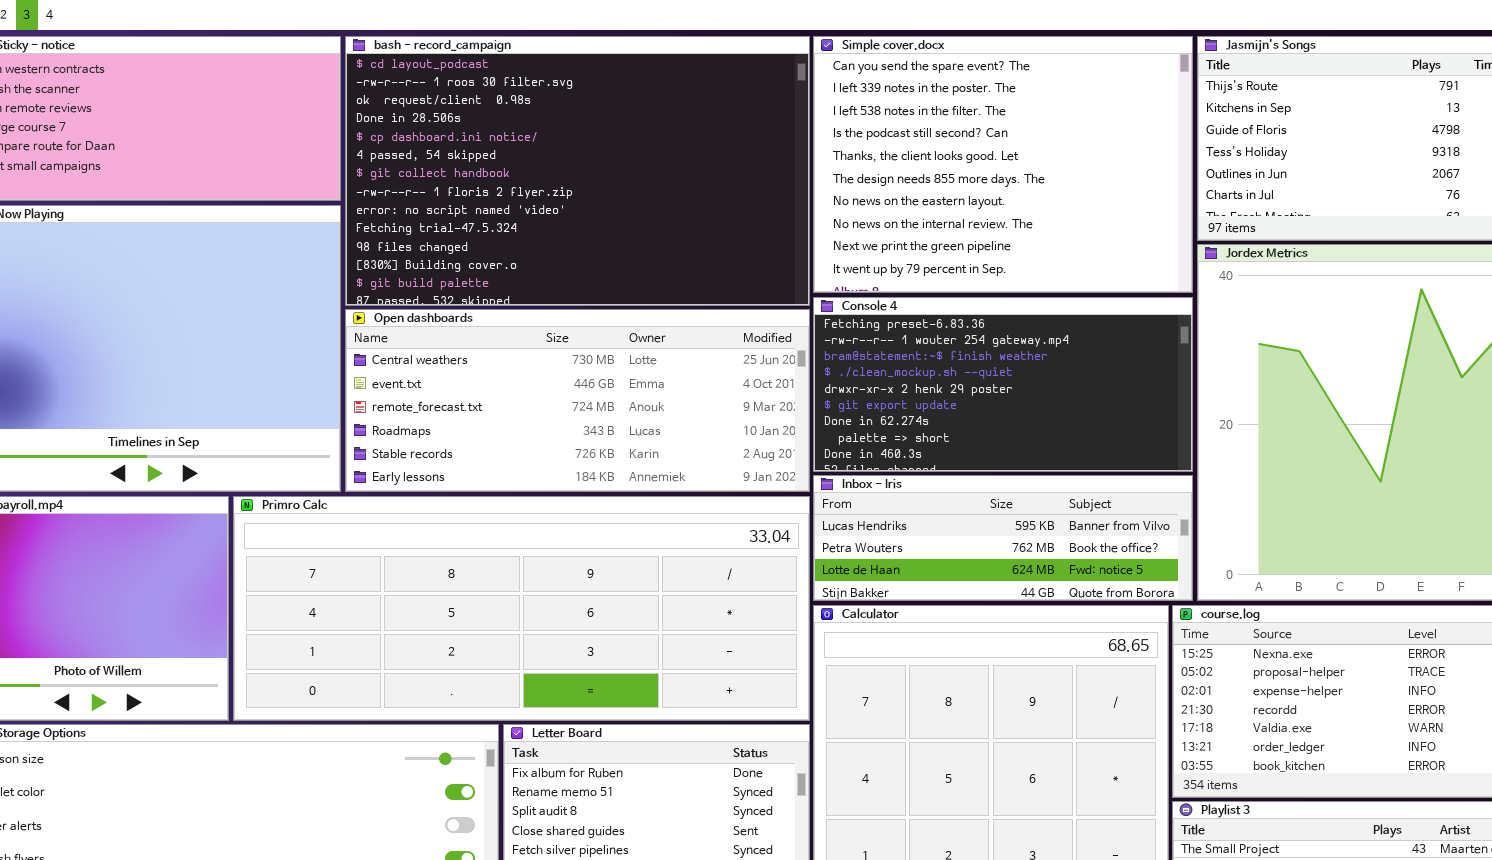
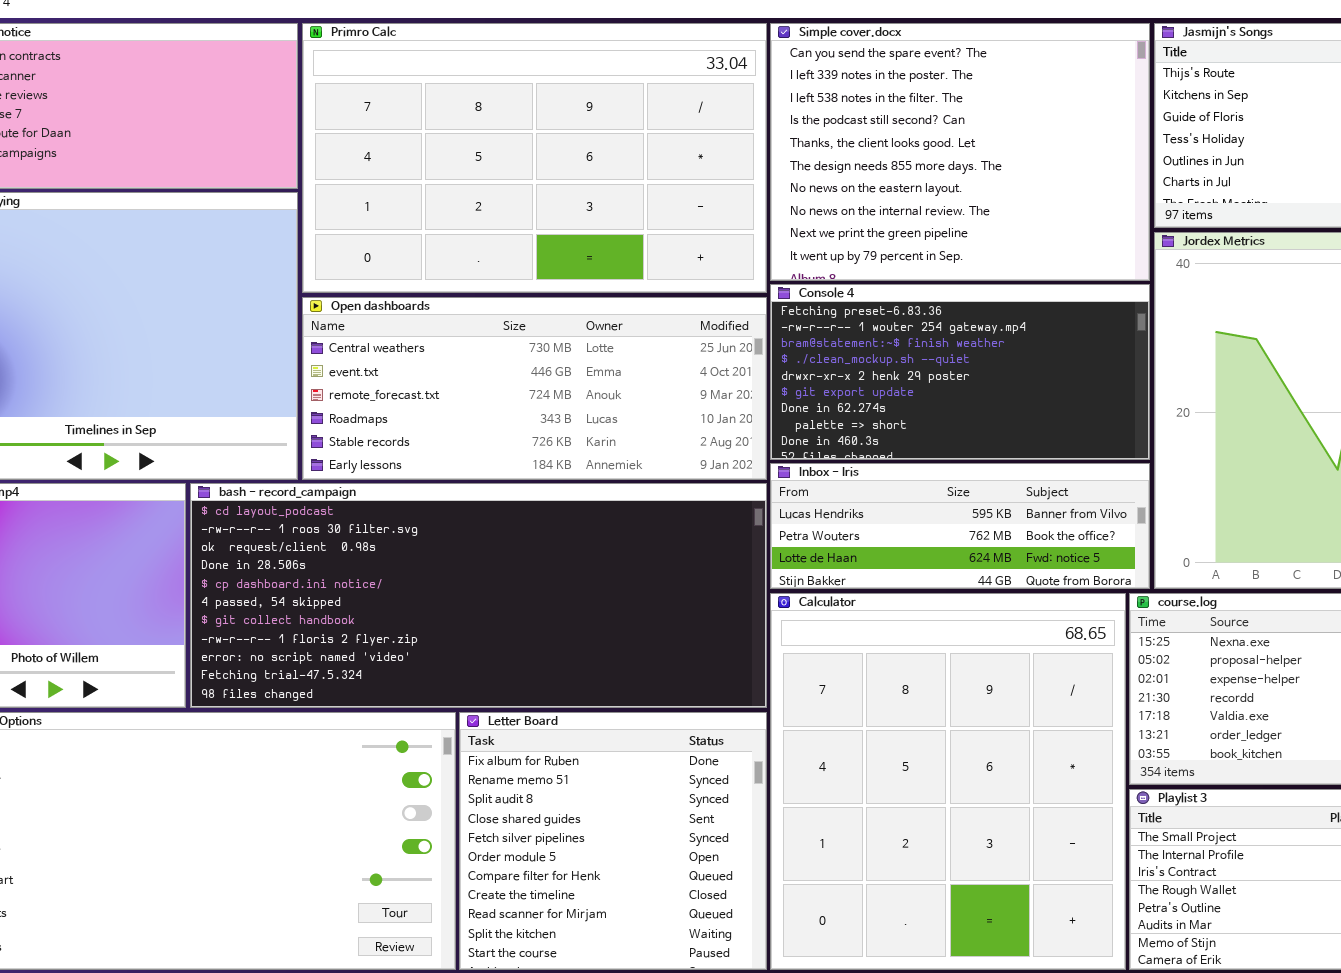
bash - record_campaign: [345,36,810,306] -> [190,483,767,708], moved, resized
Primro Calc: [233,496,810,721] -> [302,23,767,293], moved, resized

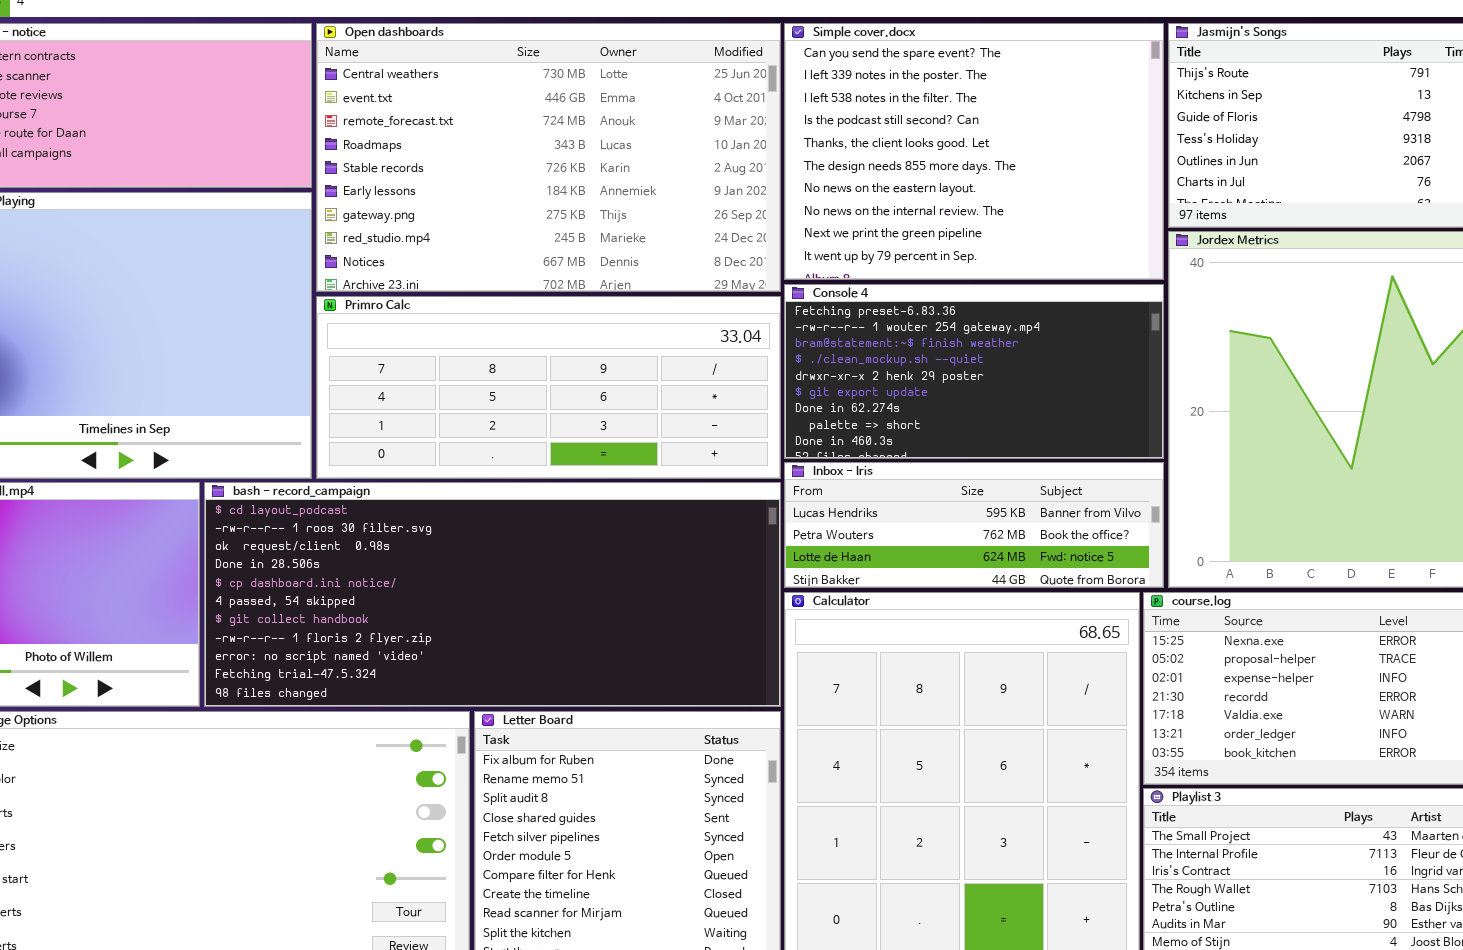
Primro Calc: [302,23,767,293] -> [316,296,781,479], moved, resized
Open dashboards: [302,297,767,480] -> [316,23,781,292], moved, resized

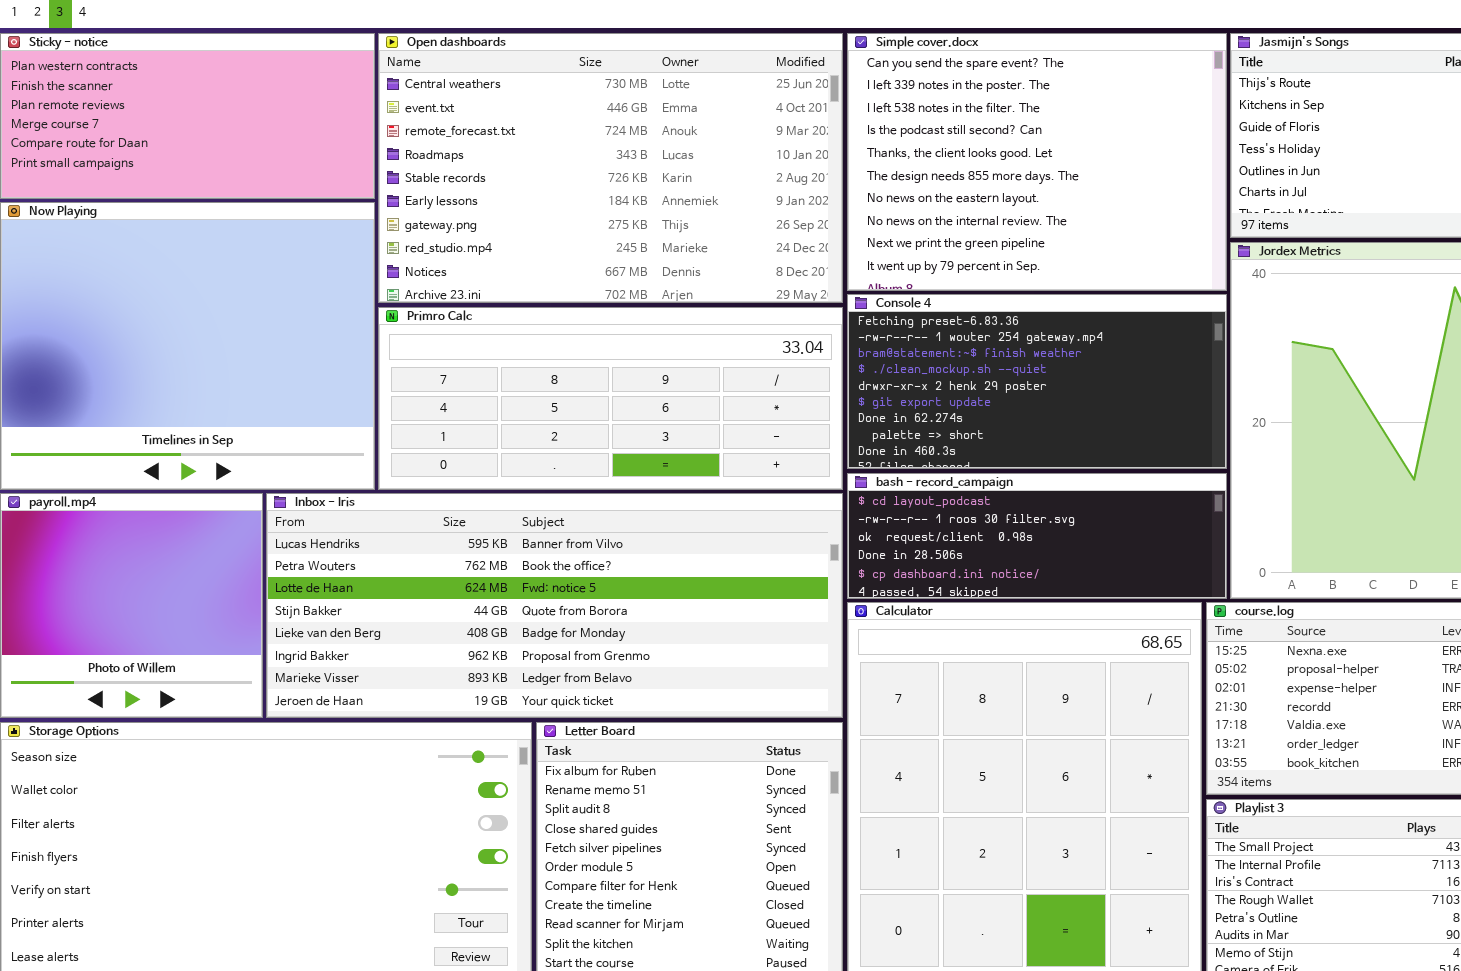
Inbox - Iris: [784,462,1164,588] -> [266,493,843,718], moved, resized
bash - record_campaign: [204,482,781,707] -> [847,473,1227,599], moved, resized

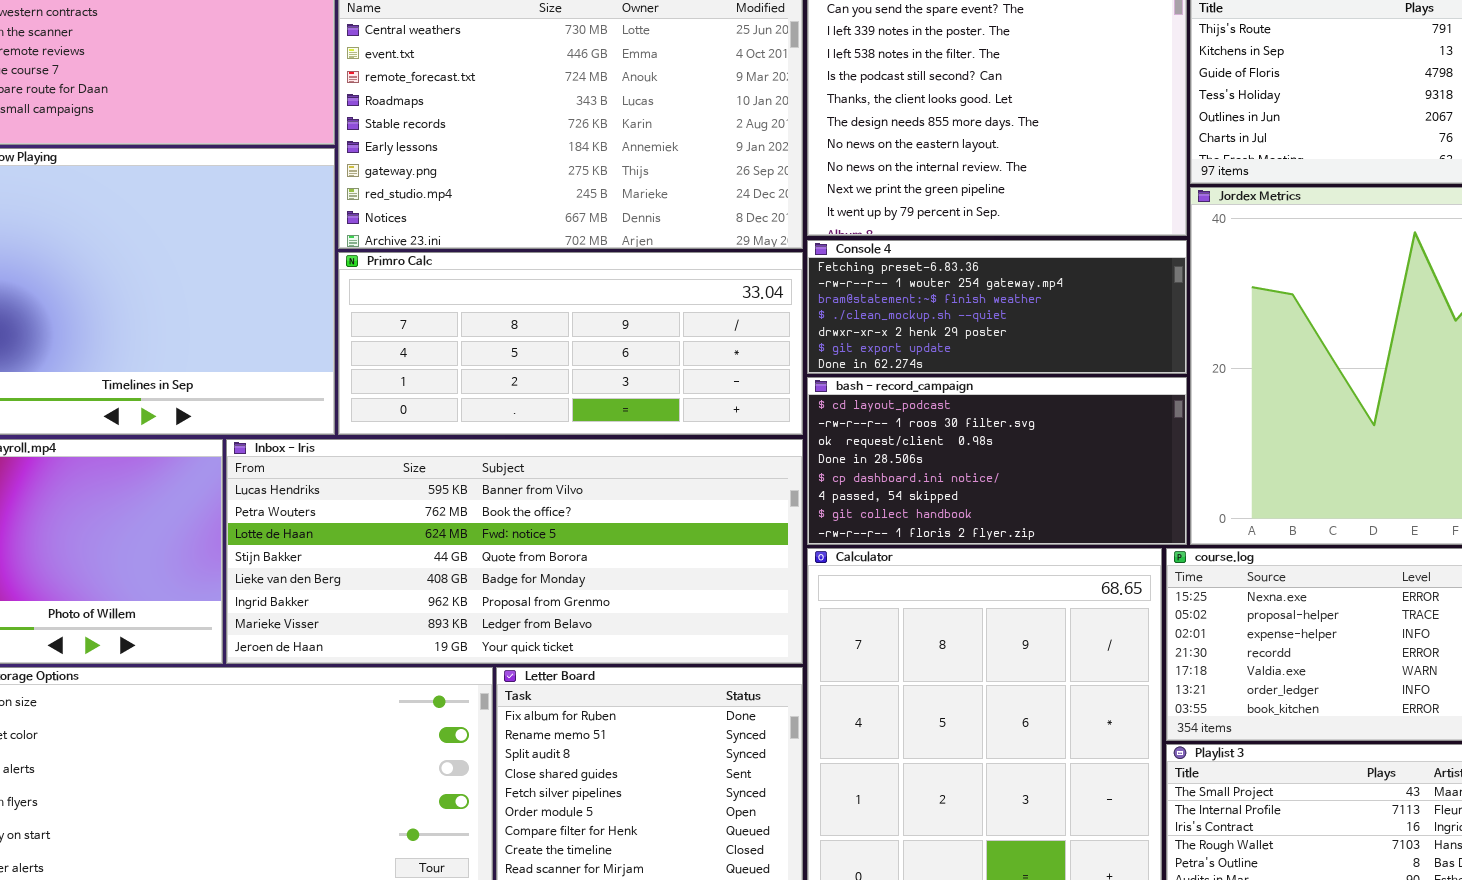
Console 4: [847,294,1227,469] -> [807,240,1187,374], resized
bash - record_campaign: [847,473,1227,599] -> [807,377,1187,545], resized

